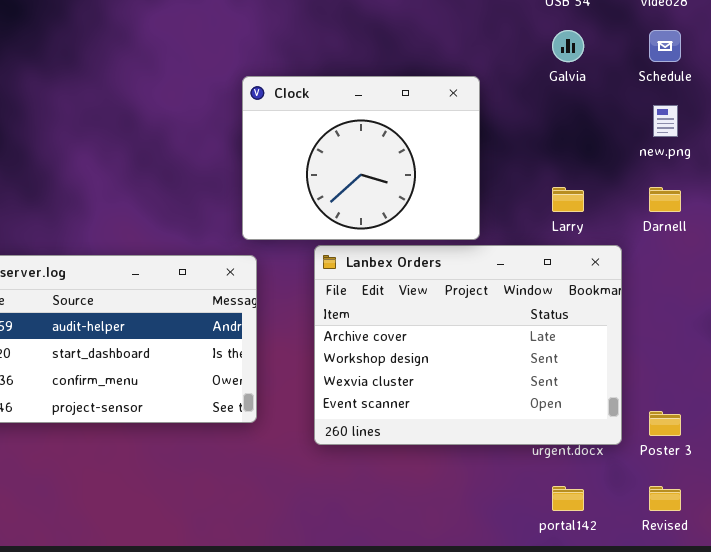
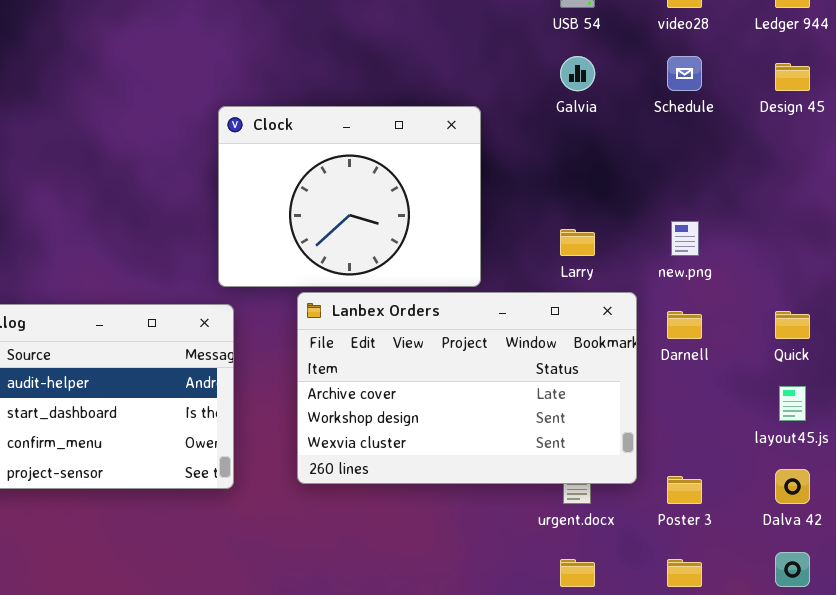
new.png: [653,105,678,137] -> [671,221,699,256], moved
Darnell: [649,187,681,212] -> [667,311,702,339], moved
Lanbex Orders: [314,245,622,445] -> [297,292,637,484], resized

